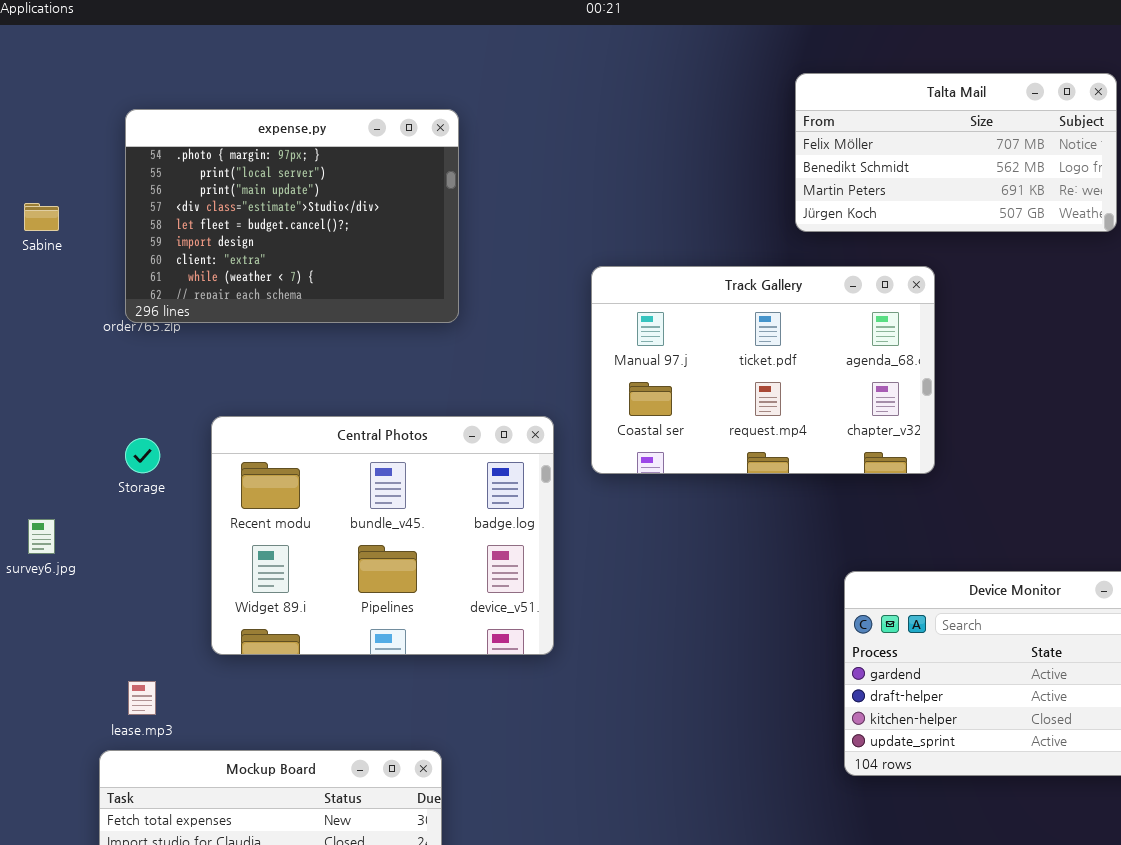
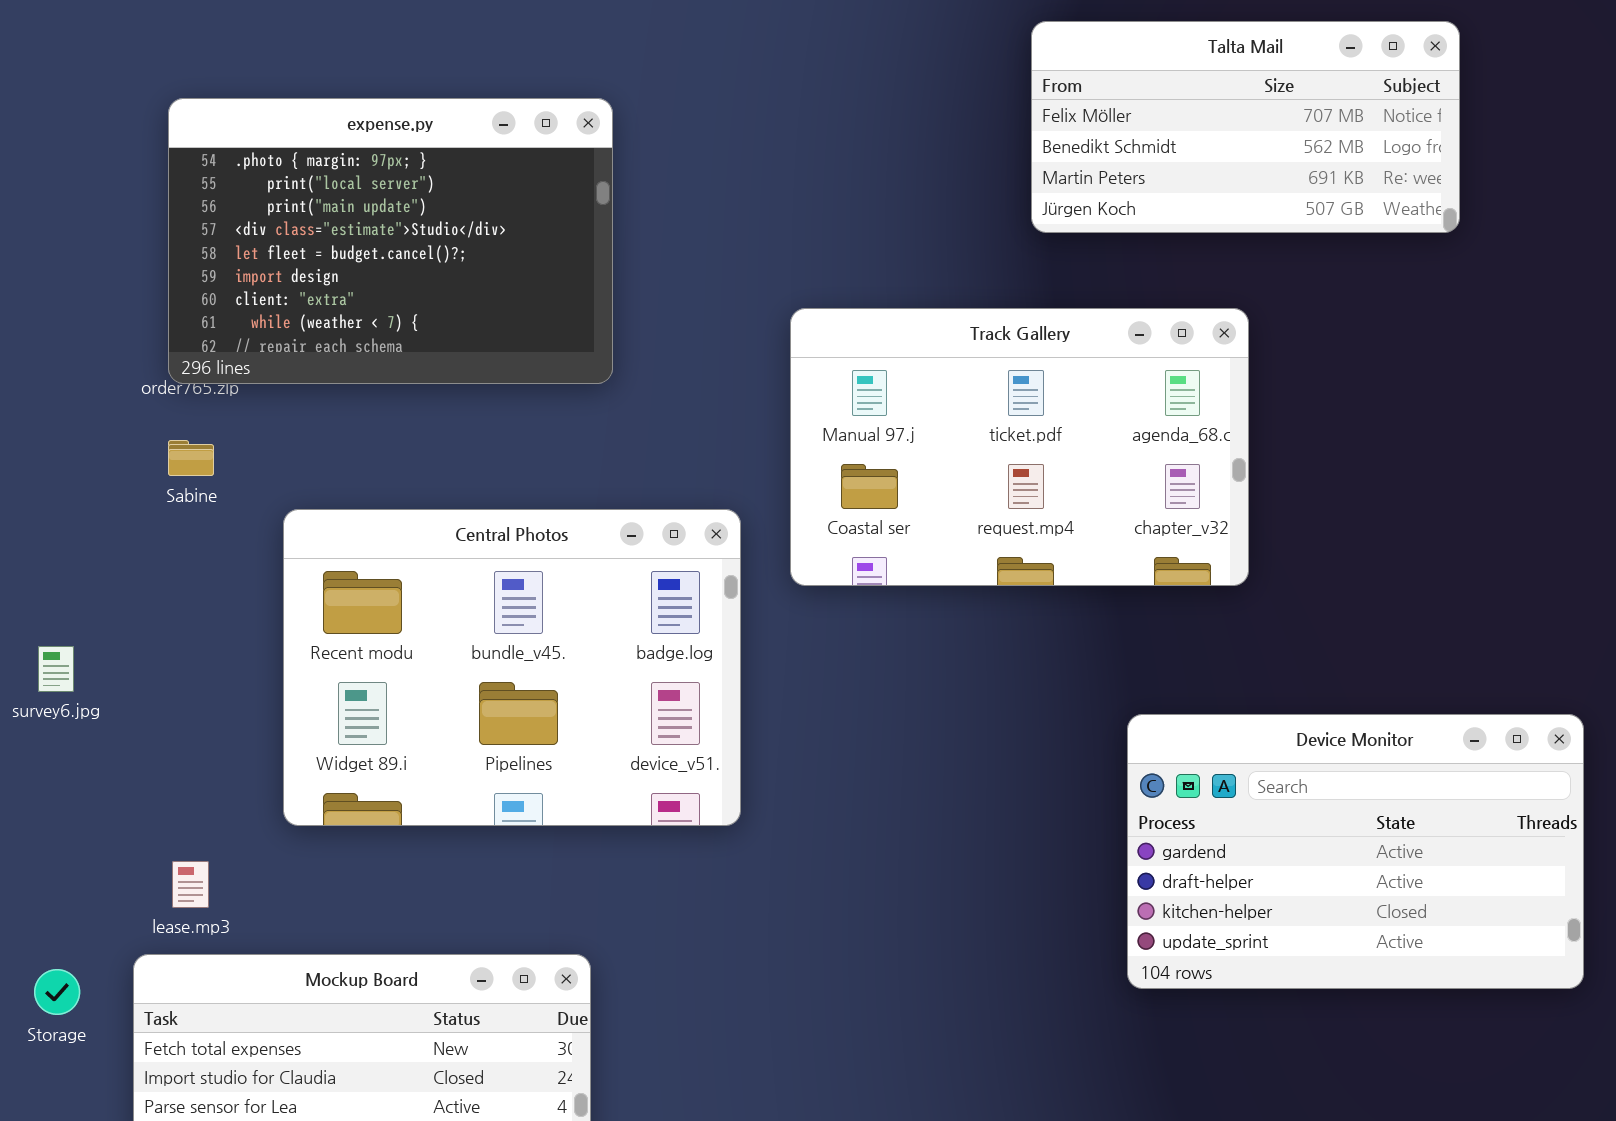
Talta Mail: [795,73,1117,232] -> [1031,21,1460,233], moved
Sabine: [24,203,59,231] -> [168,440,214,476], moved
Storage: [125,438,160,473] -> [34,969,80,1015], moved

